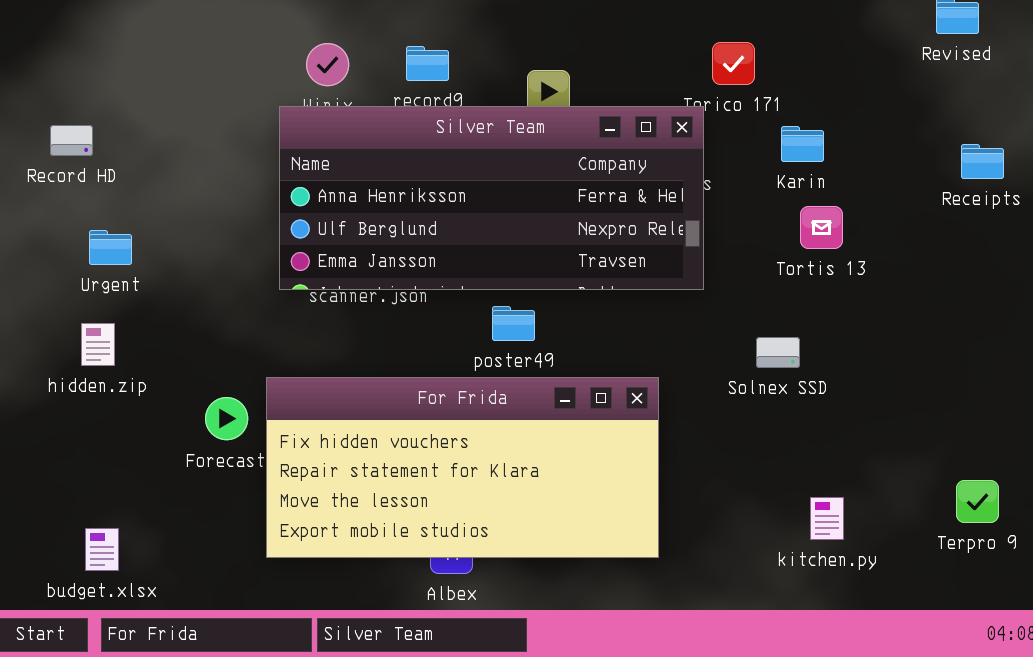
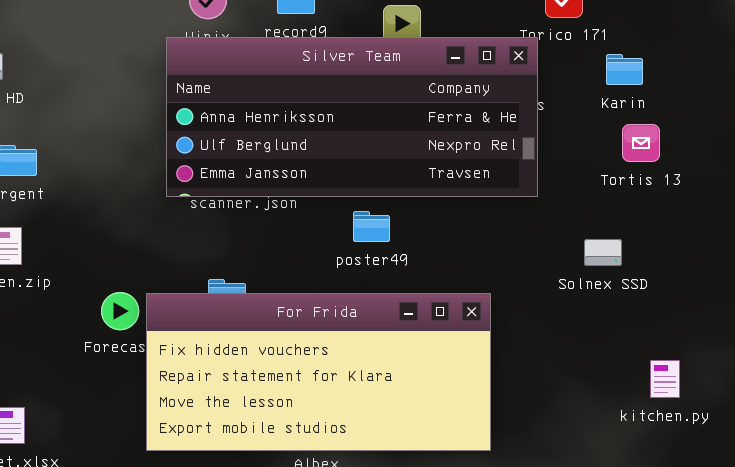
For Frida: [266,377,659,558] -> [146,293,491,451], moved
kitchen.py: [810,497,844,540] -> [650,360,680,398], moved

